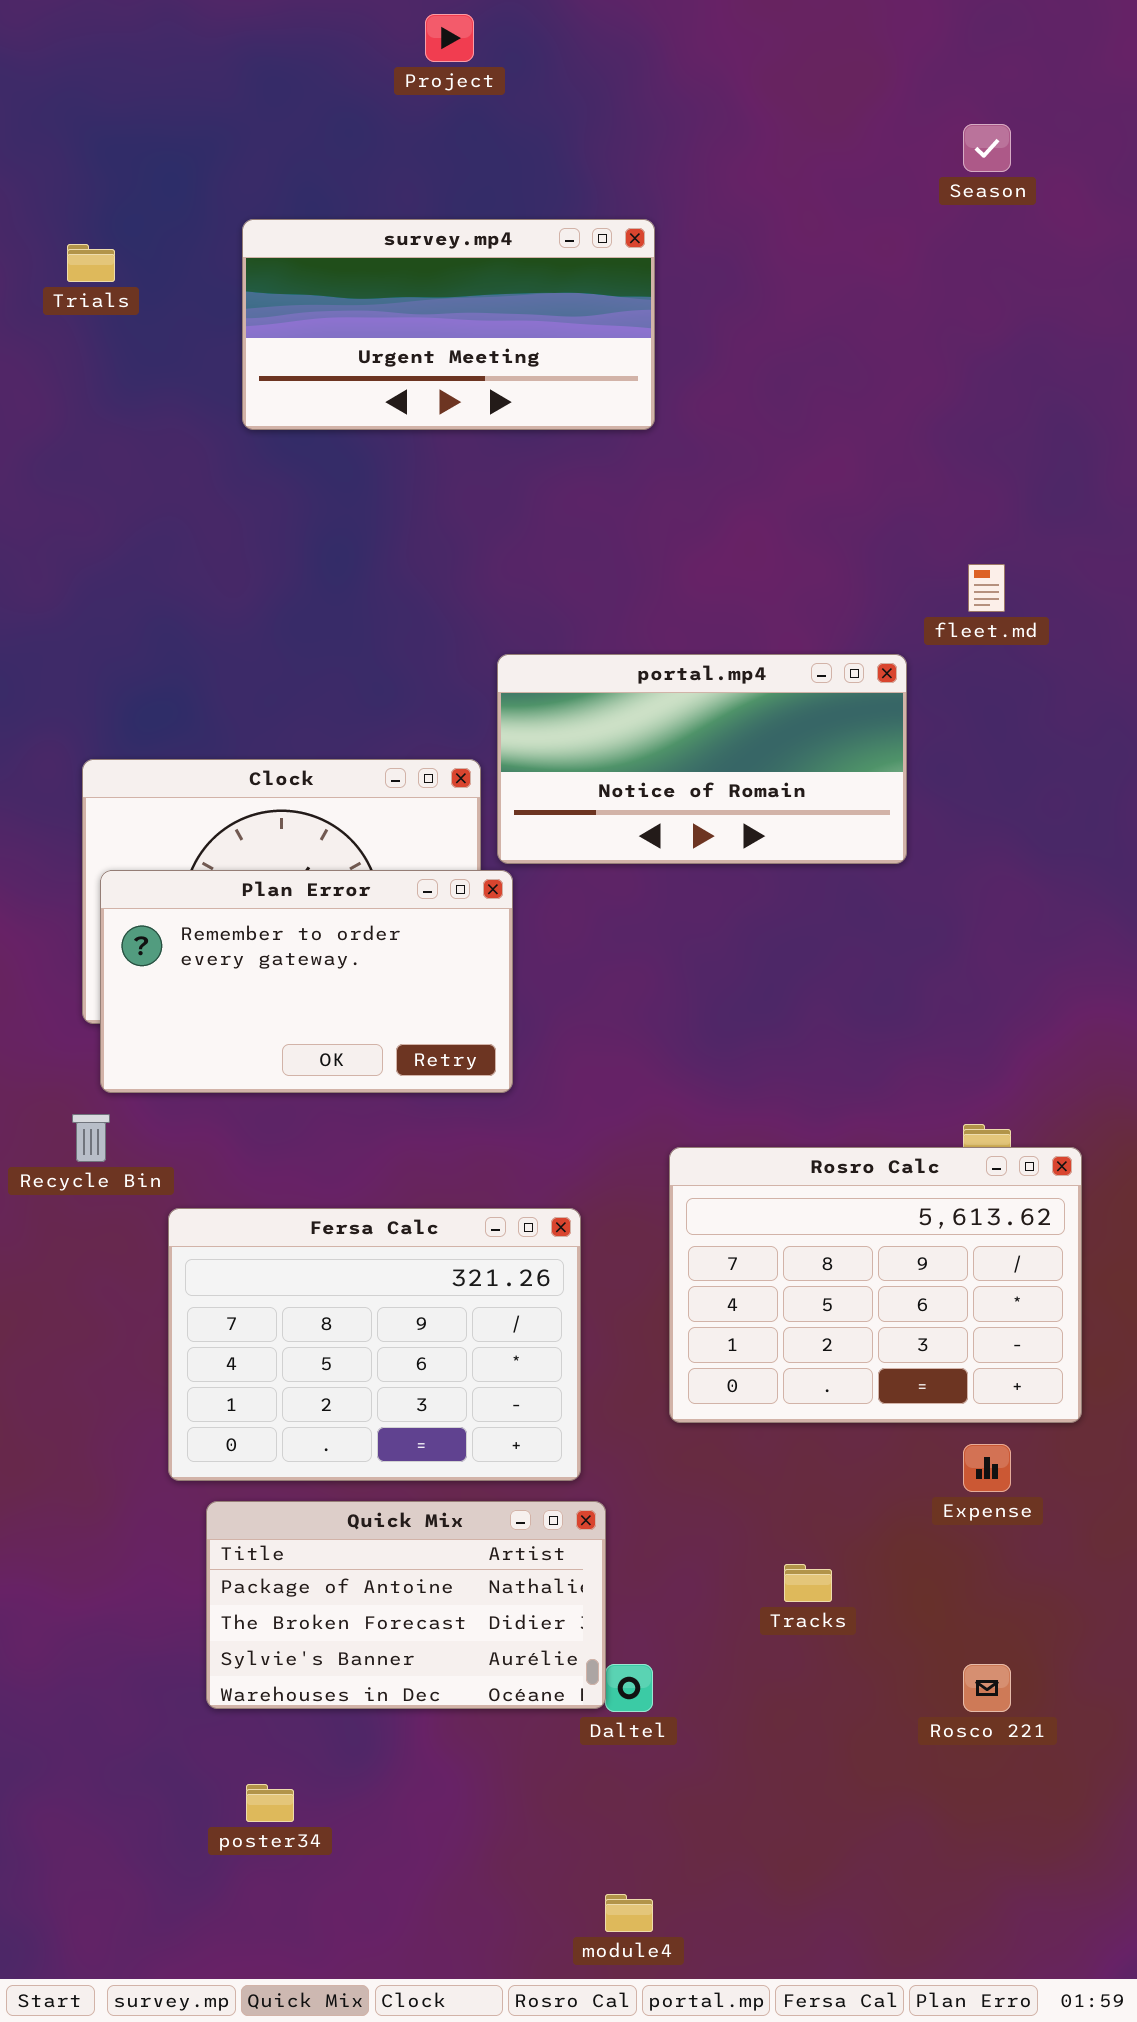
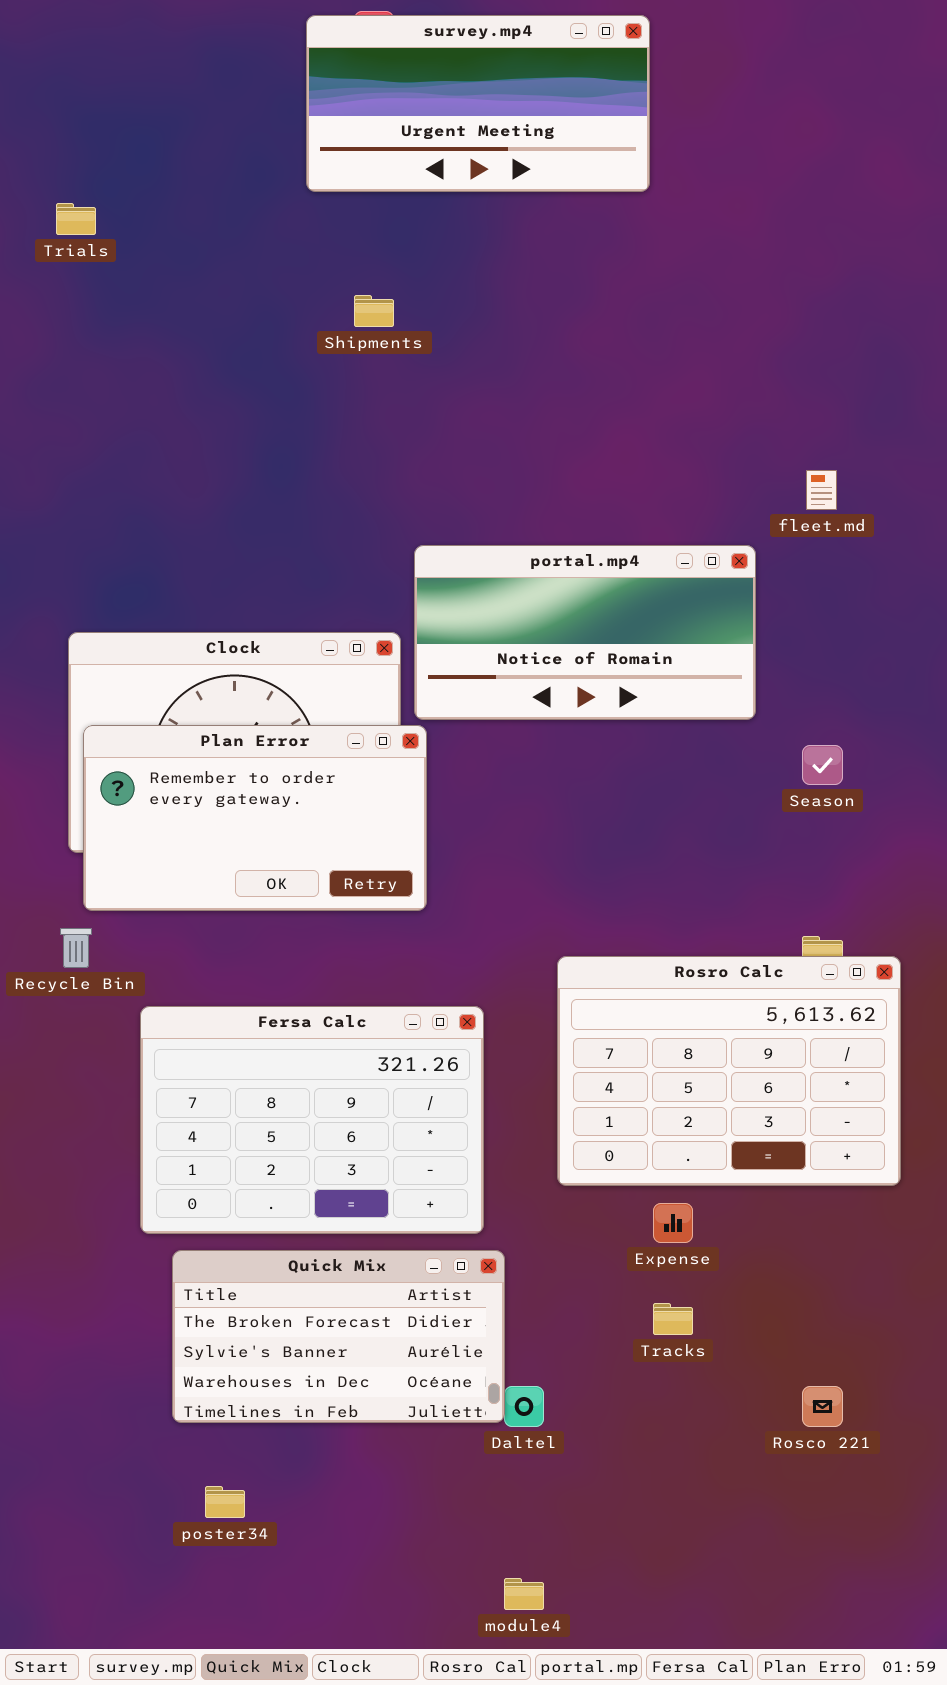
Season: [963,124,1011,172] -> [802,745,843,785], moved
survey.mp4: [242,219,655,430] -> [306,15,650,192], moved
Expense: [963,1444,1011,1492] -> [653,1203,693,1243], moved
Quick Mix: [206,1501,606,1709] -> [172,1250,505,1423], scrolled down 1 row

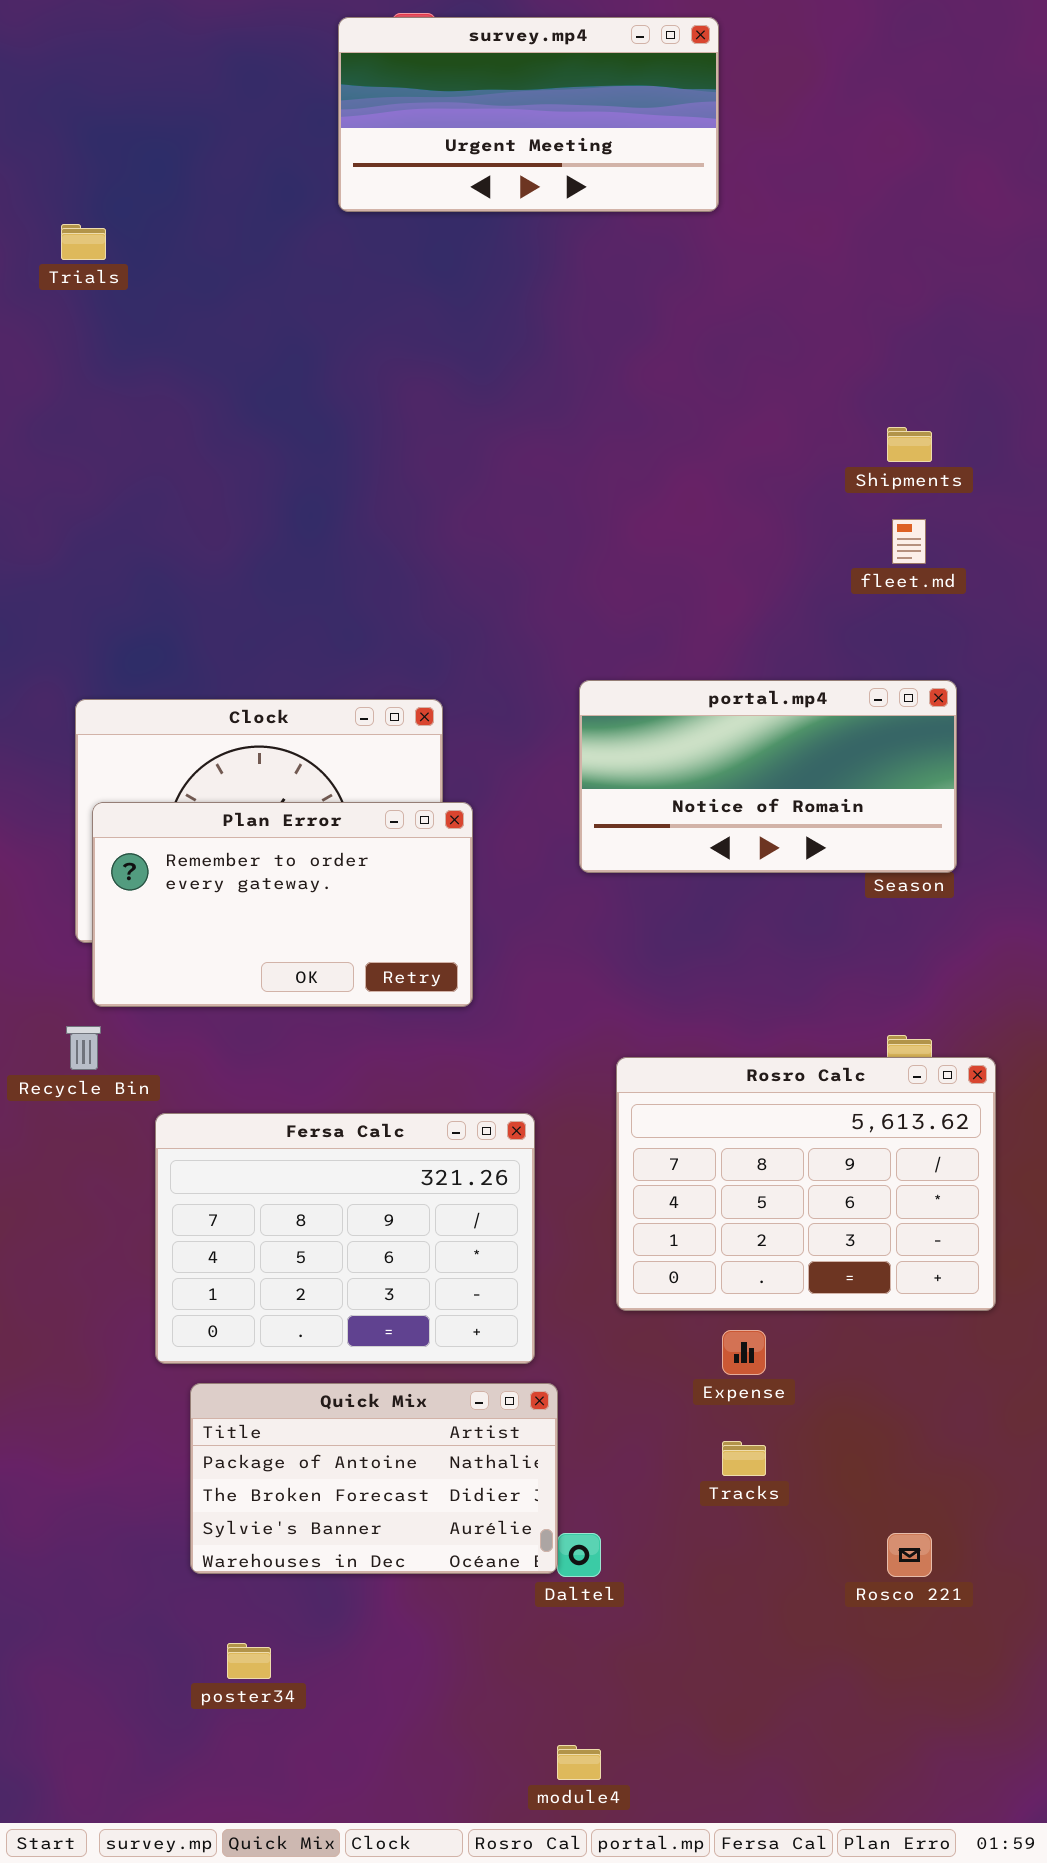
Shipments: [354,295,394,327] -> [887,427,932,462], moved
portal.mp4: [414,545,756,720] -> [579,680,957,873], moved
Quick Mix: [172,1250,505,1423] -> [190,1383,558,1574], scrolled up 1 row

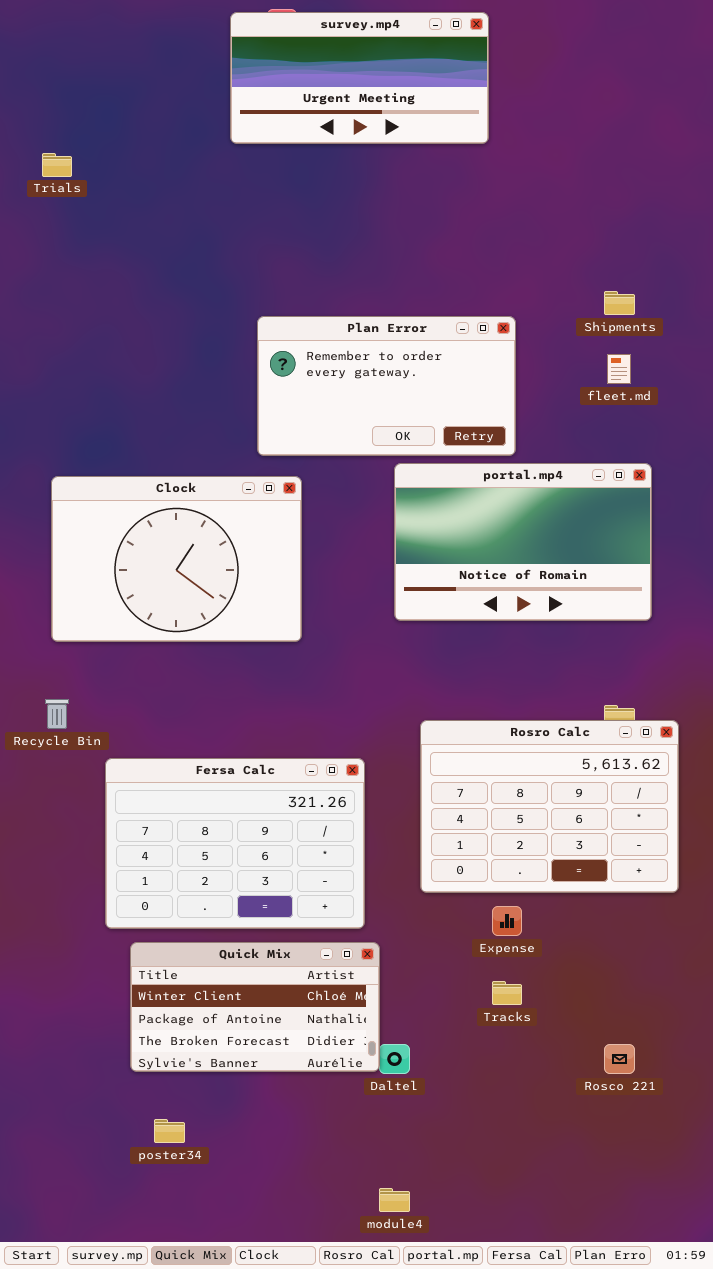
portal.mp4: [579,680,957,873] -> [394,463,652,621], resized
Plan Error: [92,802,473,1007] -> [257,316,516,456], moved
Quick Mix: [190,1383,558,1574] -> [130,942,380,1072], scrolled up 1 row

